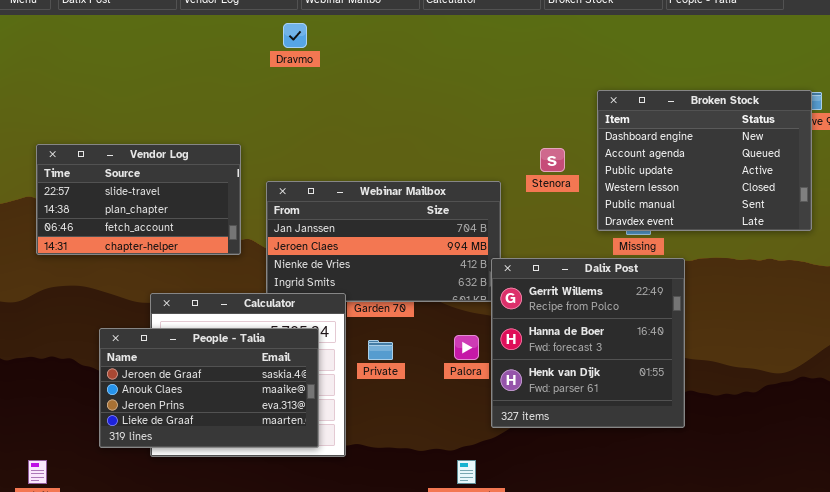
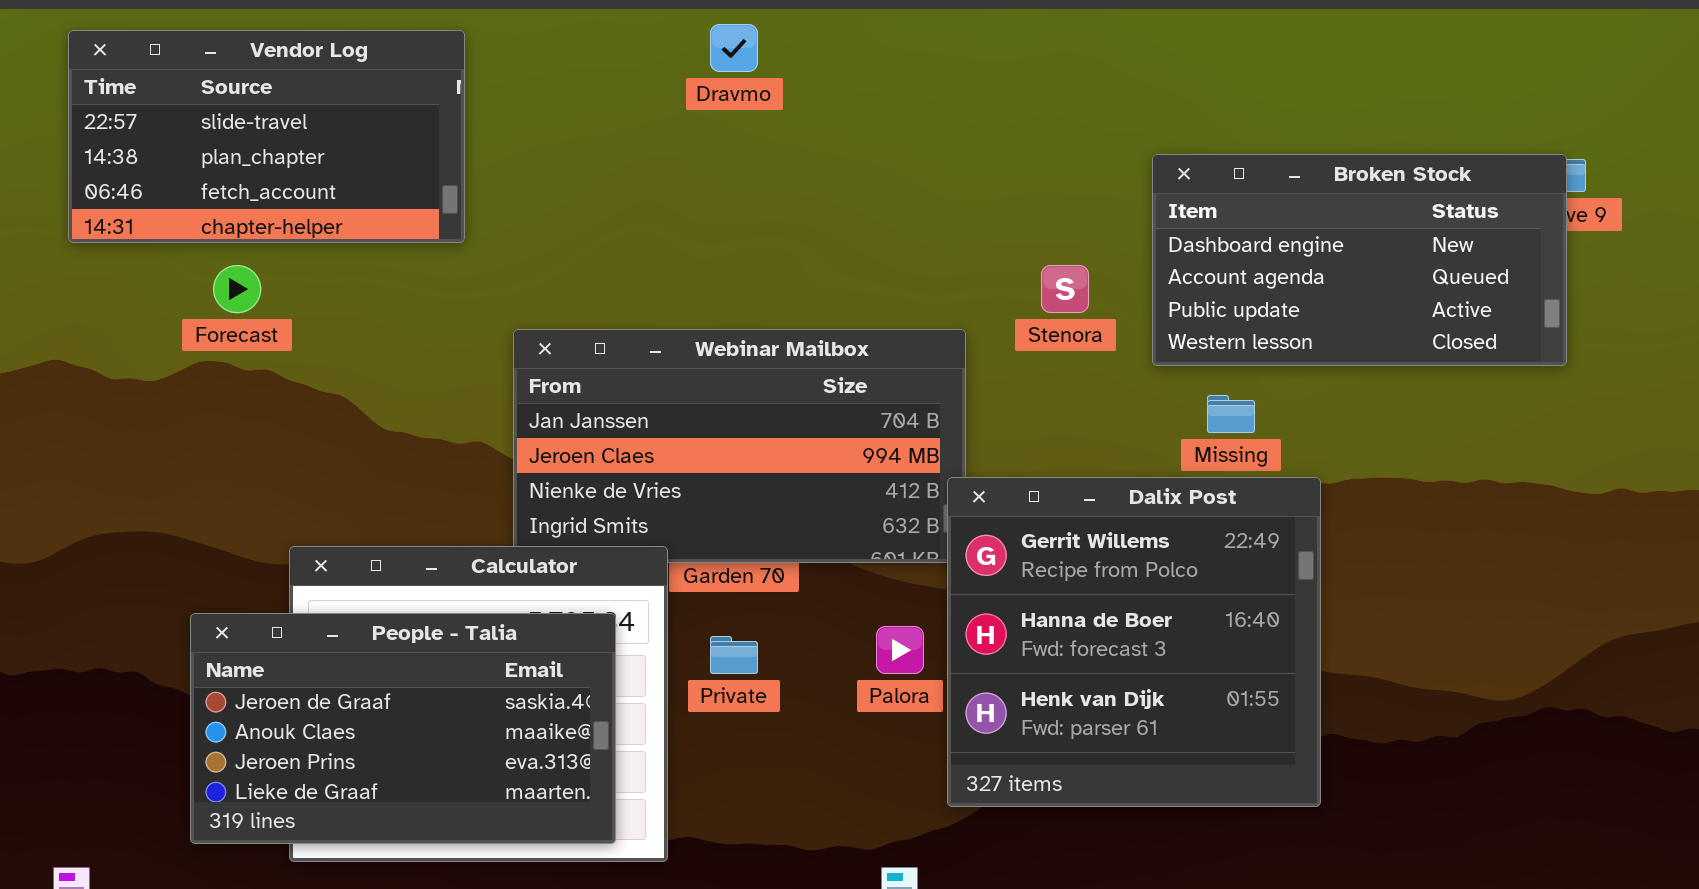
Dravmo: [283,23,307,48] -> [710,24,758,72], moved
Broken Stock: [597,90,812,231] -> [1152,154,1567,366], resized
Vendor Log: [36,144,241,255] -> [68,30,465,243], moved

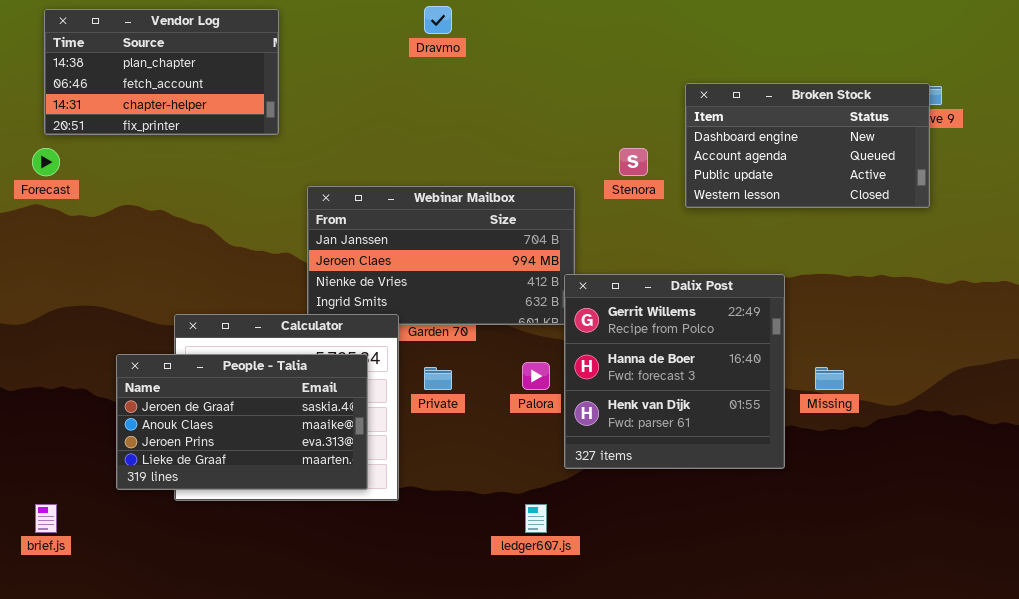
Vendor Log: [68,30,465,243] -> [44,9,279,135], scrolled down 1 row
Forecast: [213,265,261,313] -> [32,148,60,176], moved
Missing: [1207,395,1255,433] -> [815,367,844,390], moved

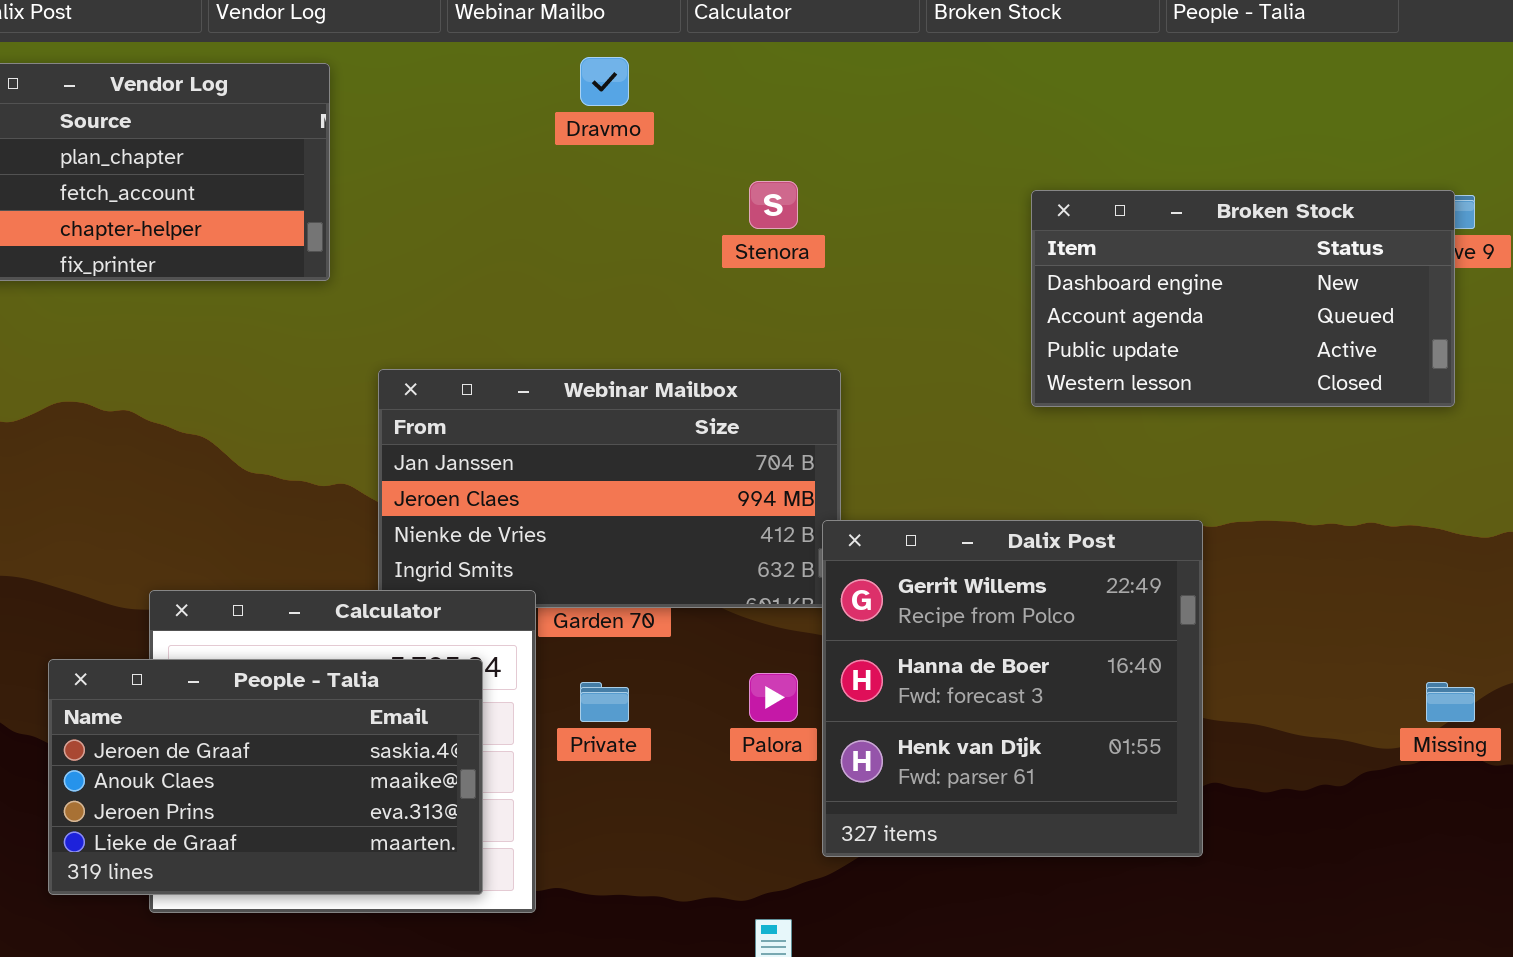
Stenora: [619,148,648,176] -> [749,181,798,229], moved
Missing: [815,367,844,390] -> [1426,682,1475,722], moved

